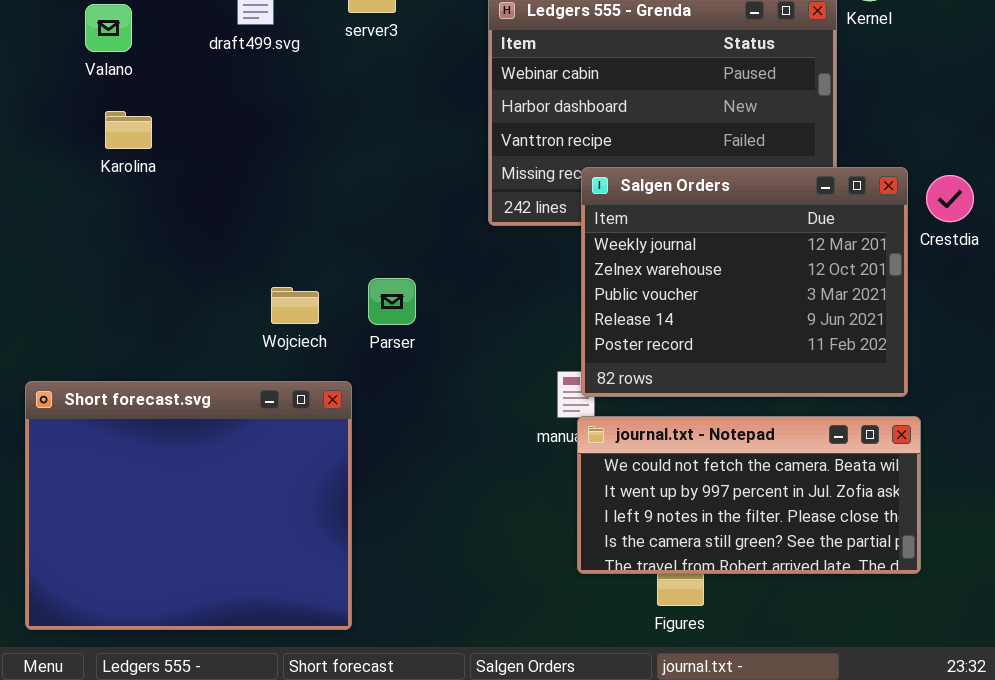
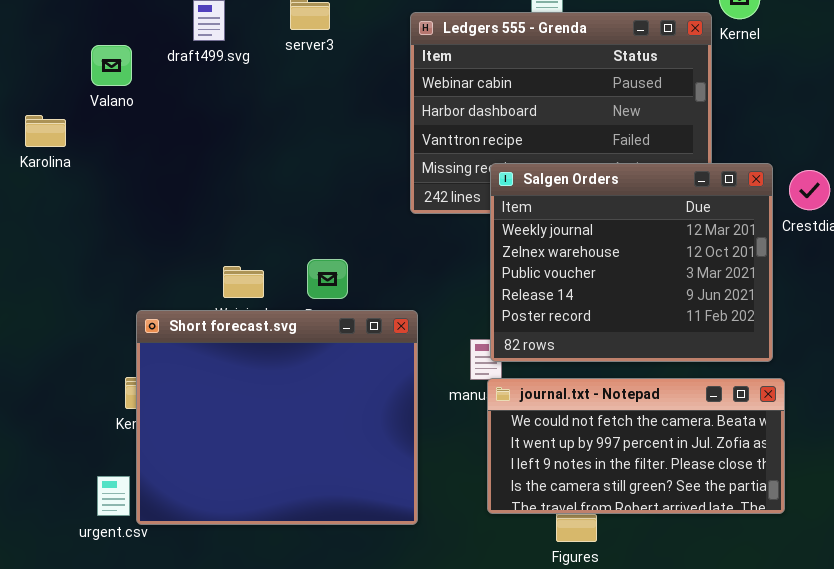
Valano: [85,4,132,52] -> [91,45,132,86], moved
Karolina: [105,111,152,149] -> [25,115,66,147], moved
Short forecast.svg: [25,381,352,630] -> [136,310,418,525], moved

